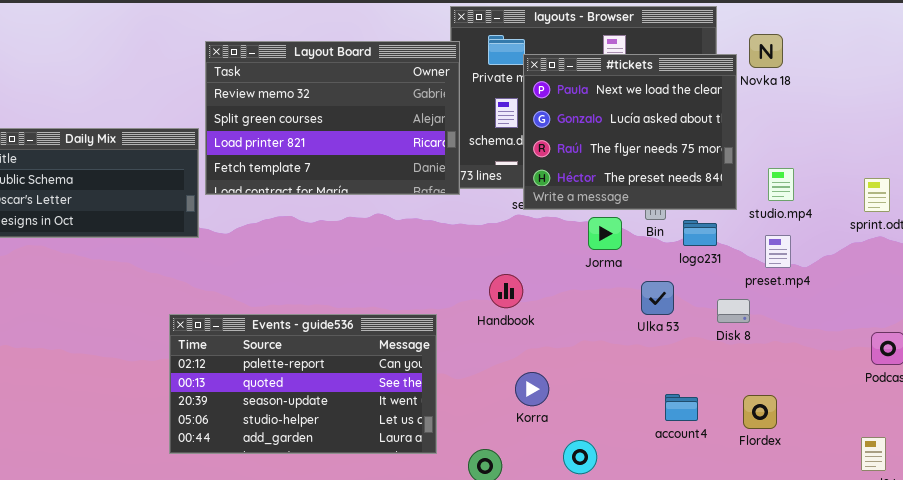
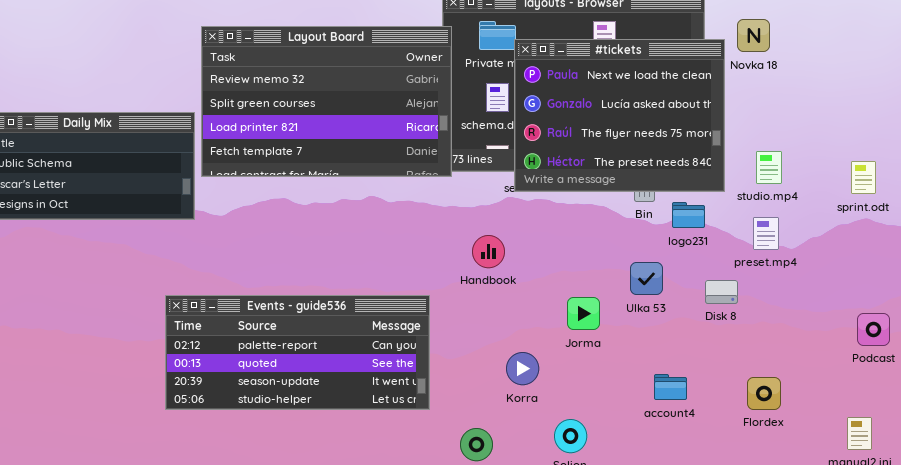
Jorma: [588,217,622,250] -> [567,297,600,330], moved
Handbook: [489,274,523,308] -> [472,235,505,268], moved
Events - guide536: [169,314,437,454] -> [165,295,430,410], resized
Flordex: [743,395,777,429] -> [747,377,781,410], moved

